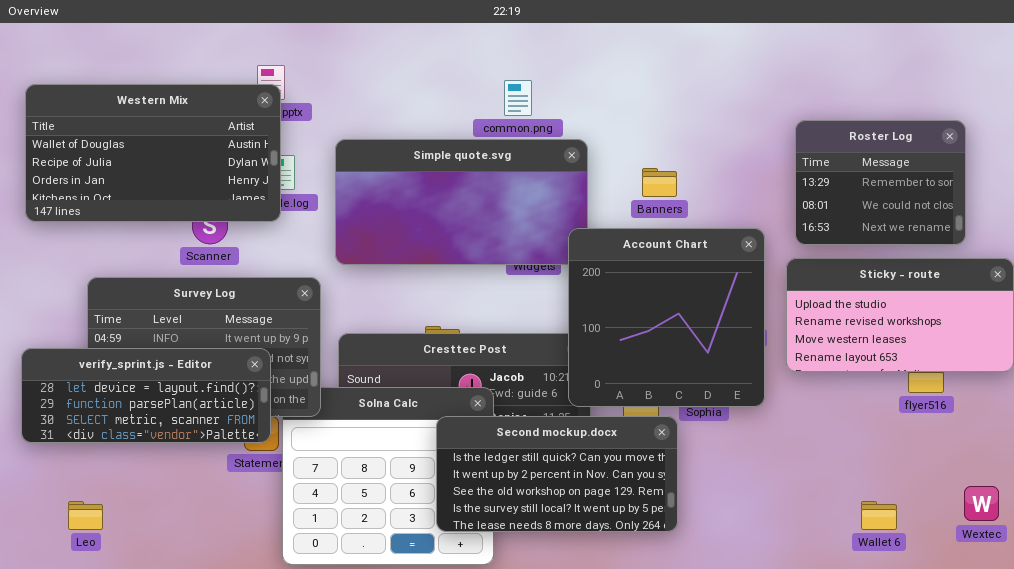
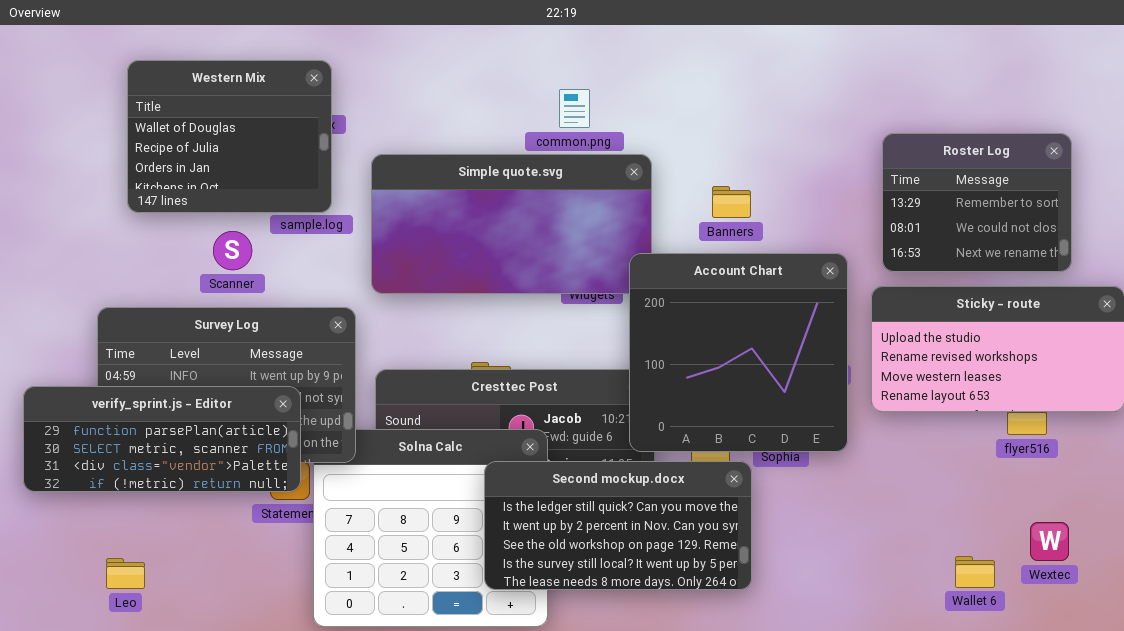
Western Mix: [25,84,281,222] -> [127,60,332,213], moved, resized
verify_sprint.js - Editor: [21,348,271,443] -> [23,386,301,492], scrolled down 1 row
Wextec: [964,486,999,521] -> [1030,522,1069,561], moved
Leo: [68,501,103,530] -> [106,558,145,589], moved

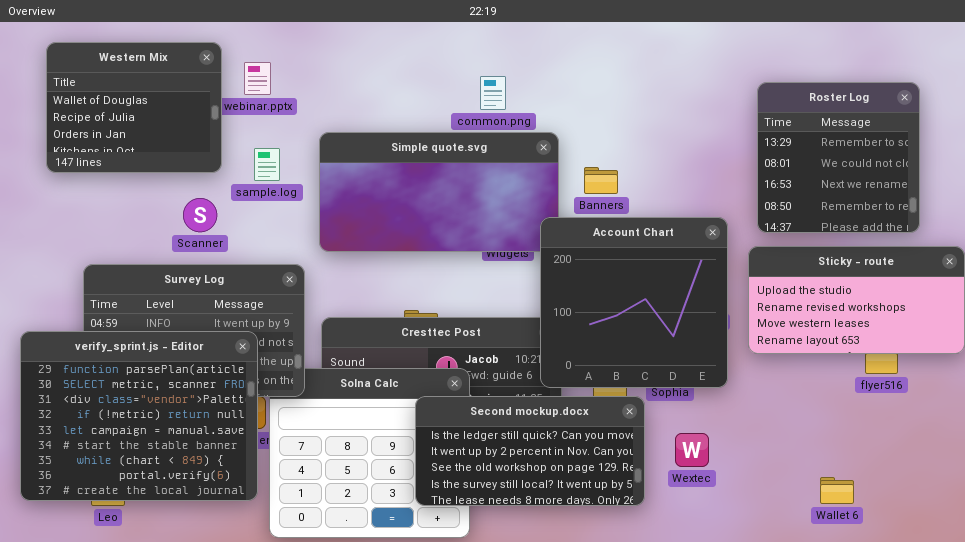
Western Mix: [127,60,332,213] -> [46,42,222,173], moved
Roster Log: [882,133,1072,272] -> [757,82,920,233], resized
Banners: [712,186,751,218] -> [584,167,618,194], moved
verify_sprint.js - Editor: [23,386,301,492] -> [20,331,258,501], resized
Wextec: [1030,522,1069,561] -> [675,433,709,467], moved

